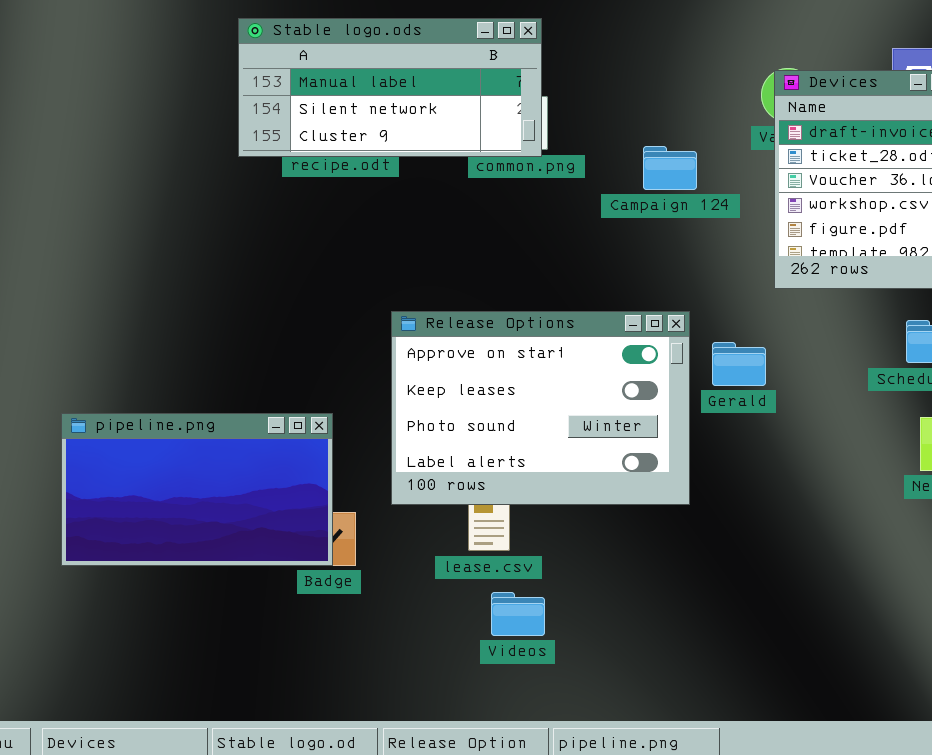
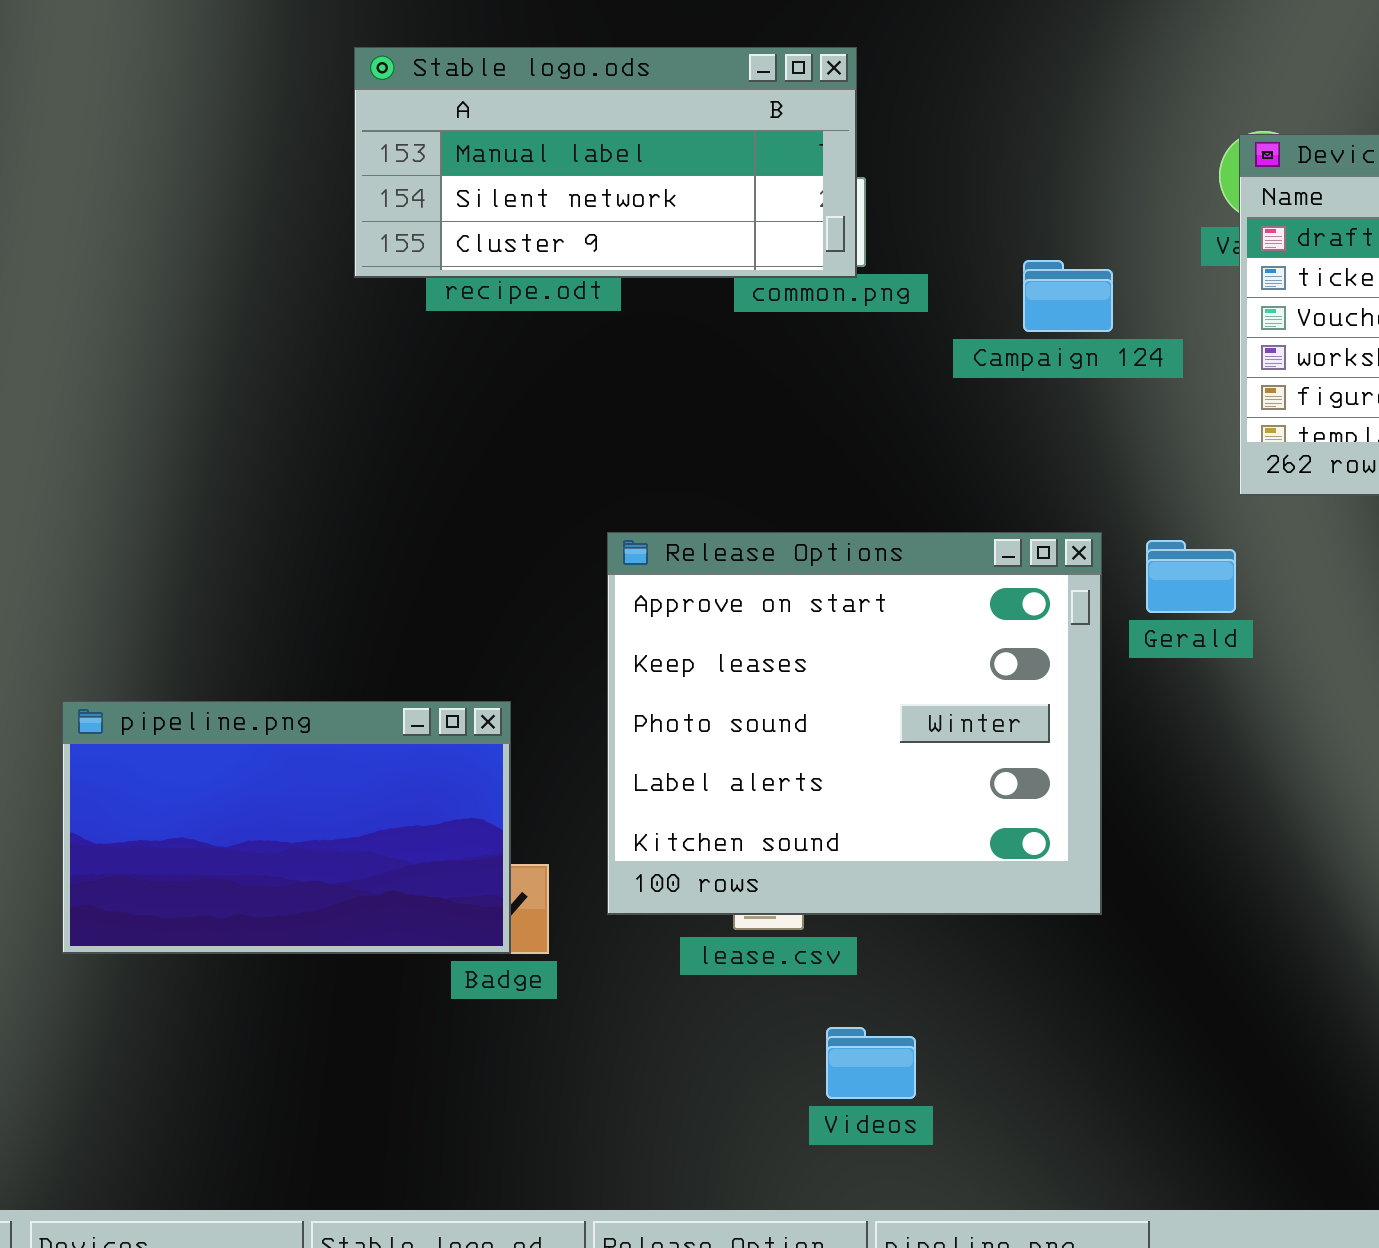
Release Options: [391,311,690,505] -> [607,532,1102,915], resized
Gerald: [712,342,766,386] -> [1146,540,1236,613], moved
Videos: [491,592,545,636] -> [826,1027,916,1099], moved

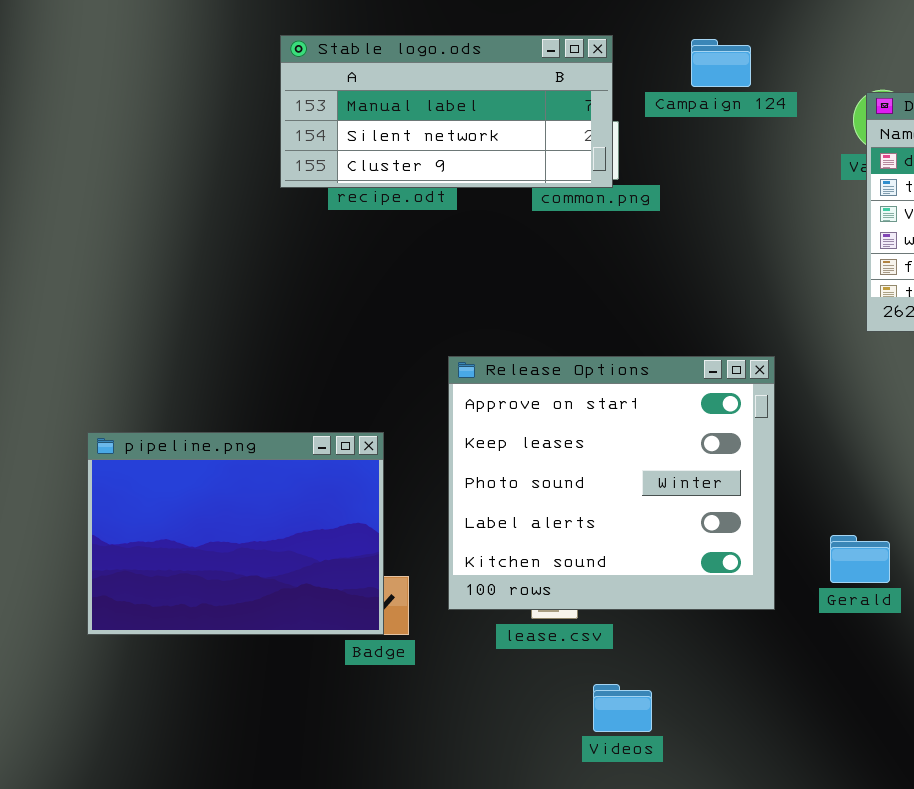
Campaign 124: [1023,260,1113,332] -> [691,39,751,87], moved
Gerald: [1146,540,1236,613] -> [830,535,890,583], moved
pipeline.png: [62,701,511,954] -> [87,432,384,635], resized

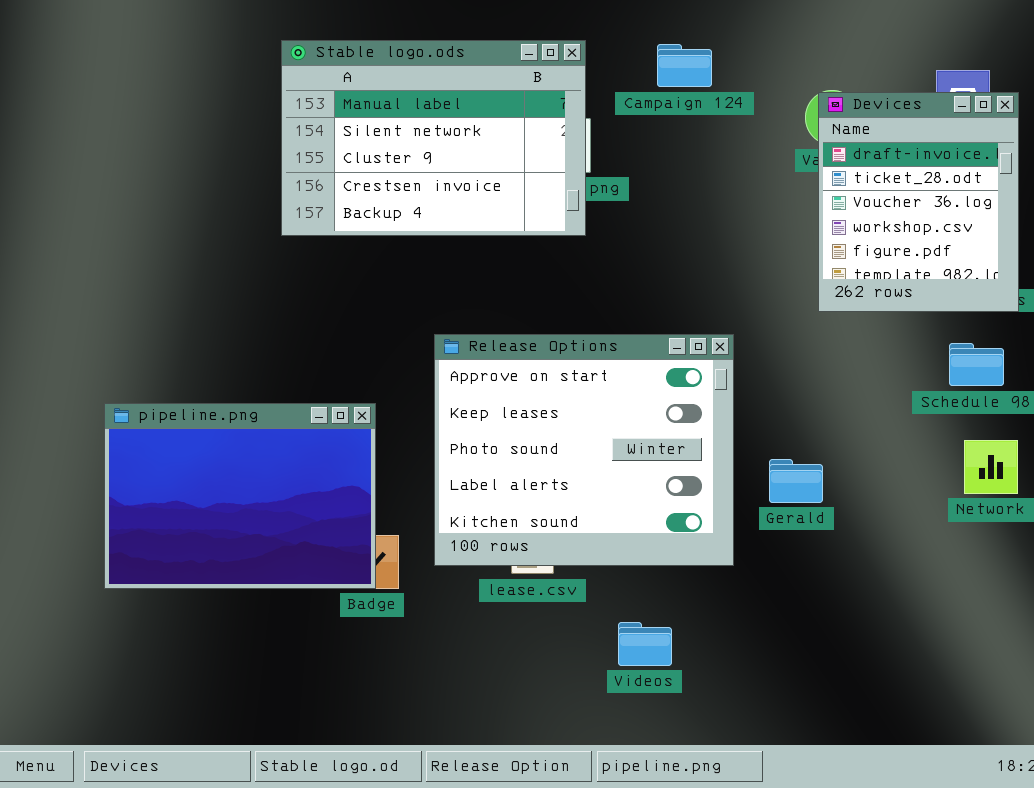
Stable logo.ods: [280,35,613,188] -> [281,40,586,236], resized
Gerald: [830,535,890,583] -> [769,459,823,503], moved
Videos: [593,684,652,732] -> [618,622,672,666], moved

